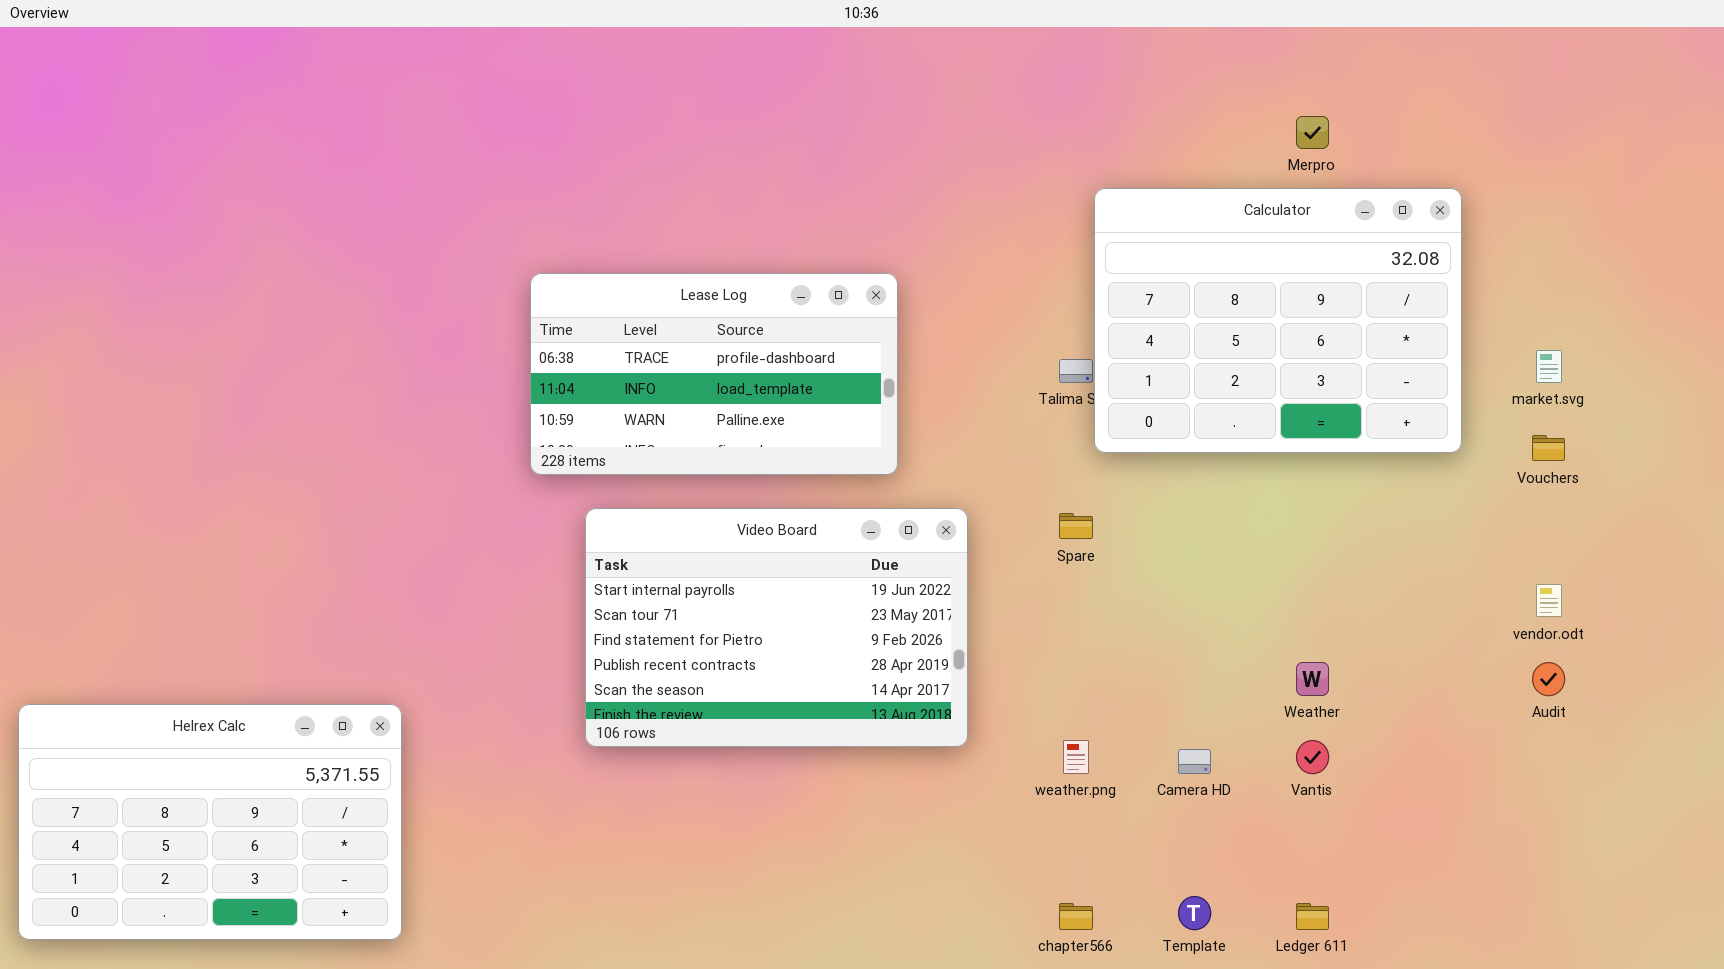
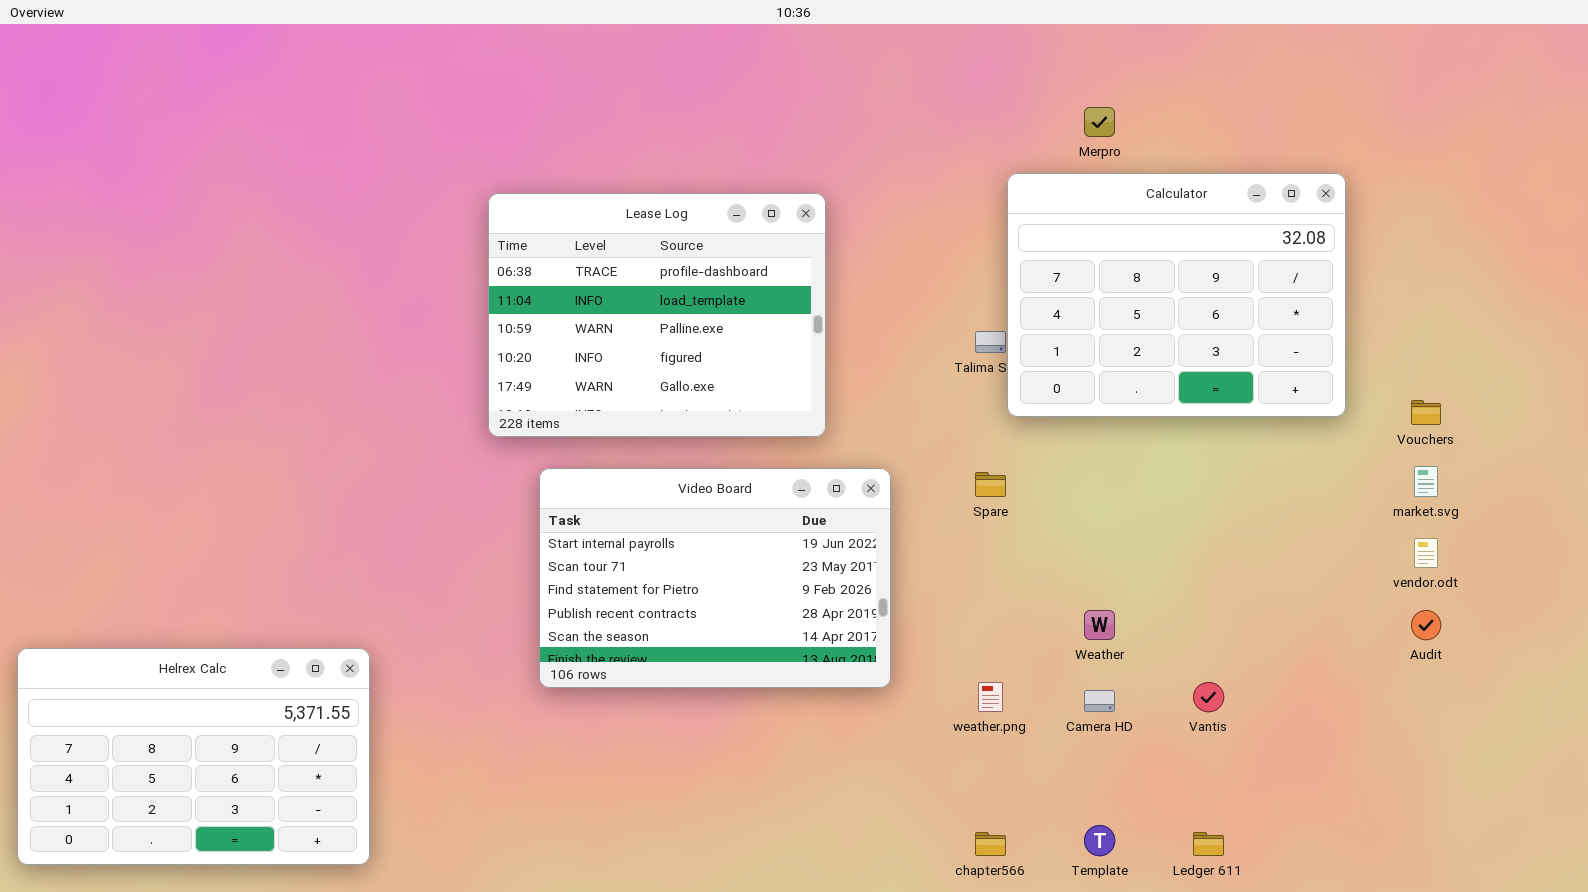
Merpro: [1296,116,1329,149] -> [1084,107,1115,137], moved
Lease Log: [530,273,898,475] -> [488,193,826,437], resized
market.svg: [1536,350,1562,383] -> [1414,466,1438,497], moved
Weather: [1296,662,1329,696] -> [1084,610,1115,640], moved

